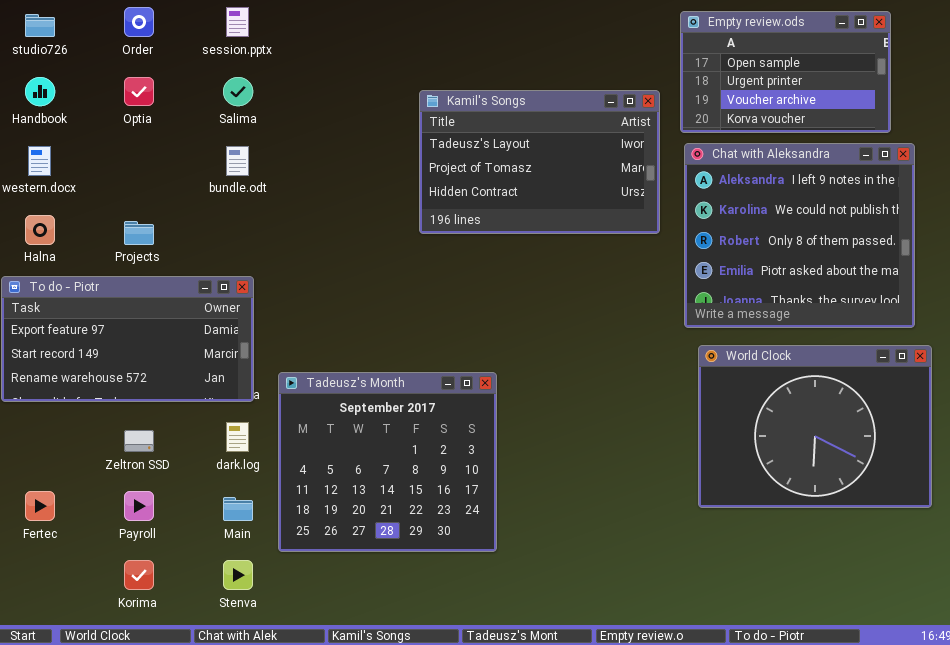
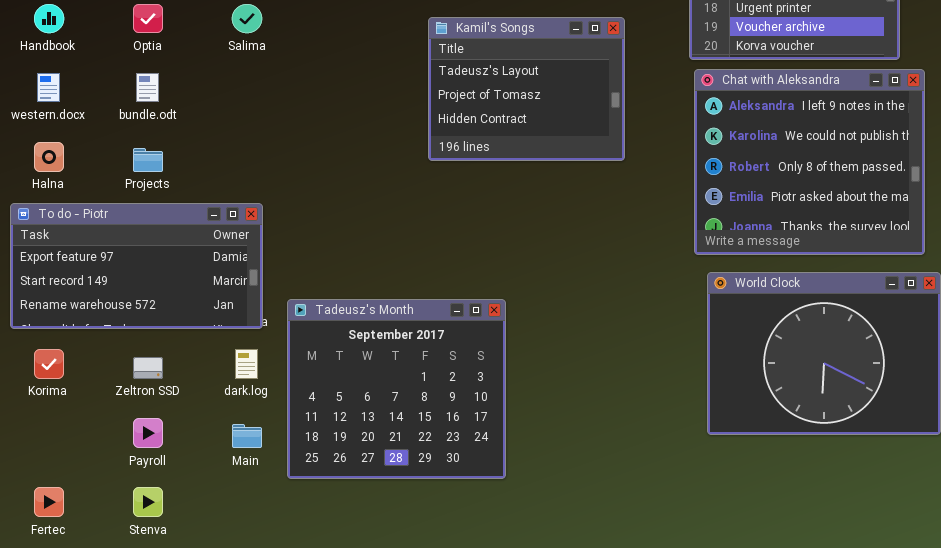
Kamil's Songs: [419,90,660,234] -> [428,17,625,161], resized
bundle.odt: [226,146,249,176] -> [136,73,159,102], moved
Fertec: [25,491,55,521] -> [34,487,64,517], moved
Korima: [124,560,154,590] -> [34,349,64,379], moved
Stenva: [223,560,253,590] -> [133,487,163,517], moved

